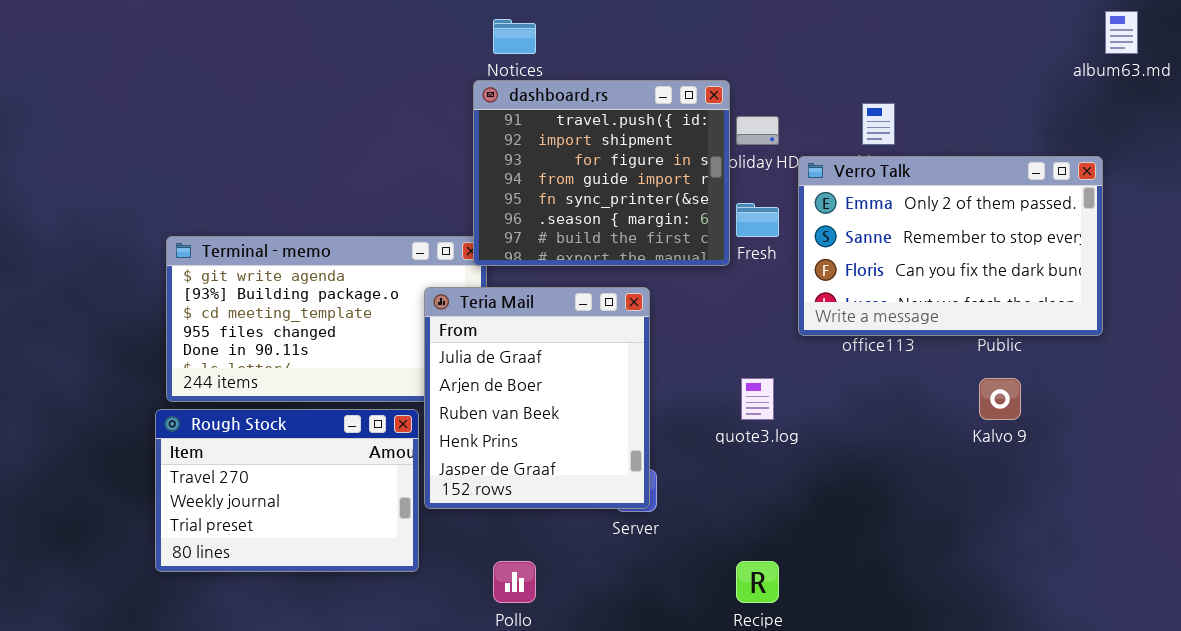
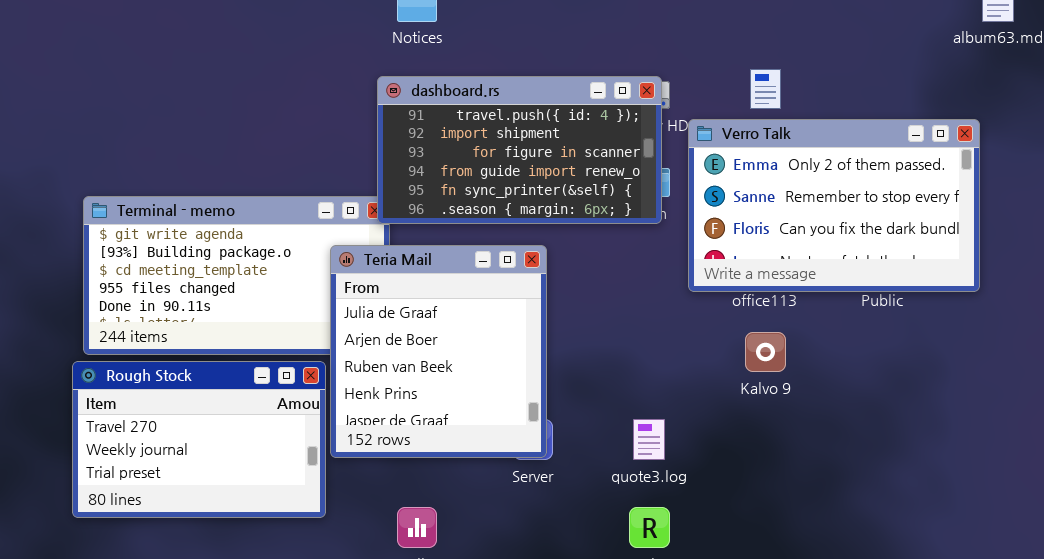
dashboard.rs: [473,80,730,266] -> [377,76,662,224], resized
quote3.log: [741,378,774,420] -> [633,419,665,460], moved
Kalvo 9: [979,378,1021,420] -> [745,332,786,372], moved

